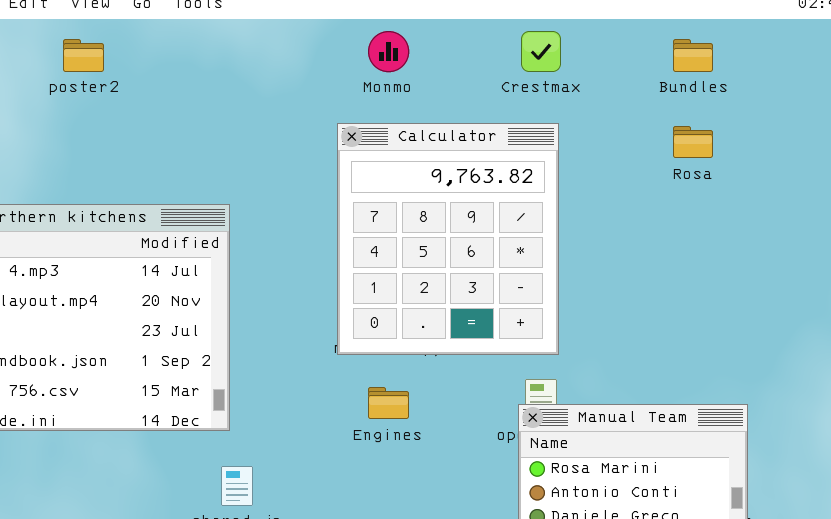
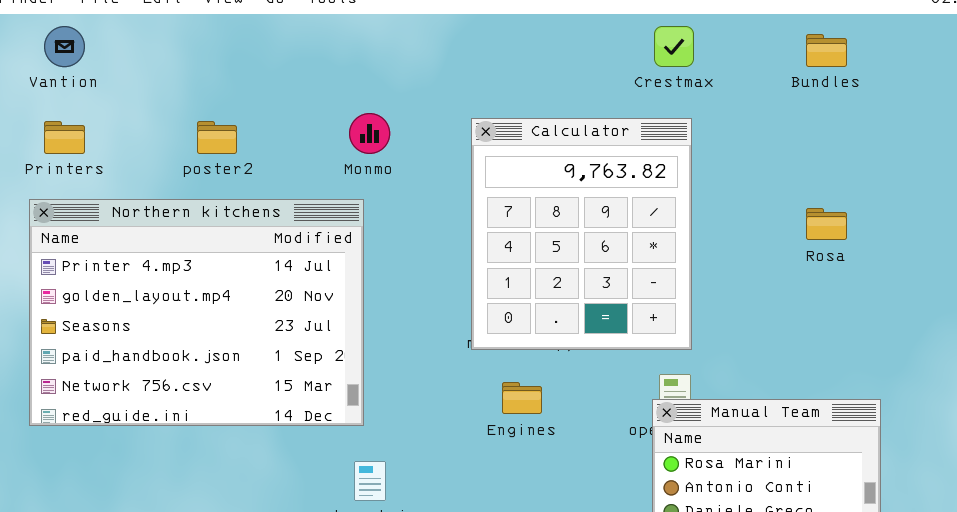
Monmo: [368,31,409,72] -> [349,113,390,154], moved
poster2: [63,39,104,72] -> [197,121,237,154], moved
Rosa: [673,126,713,158] -> [806,208,847,240], moved

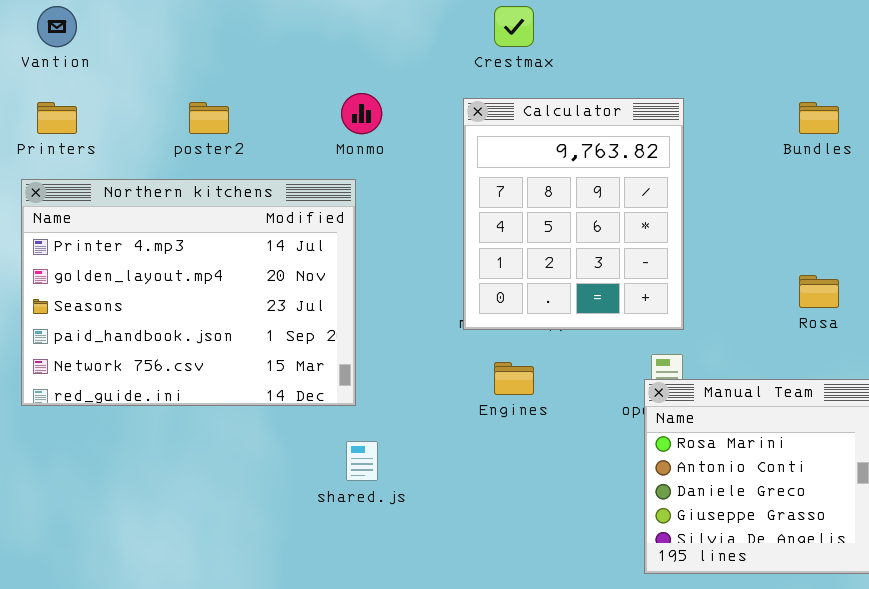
Crestmax: [654,26,694,67] -> [494,6,534,47], moved
Bundles: [806,34,847,67] -> [799,102,839,134], moved
Rosa: [806,208,847,240] -> [799,275,839,308], moved

